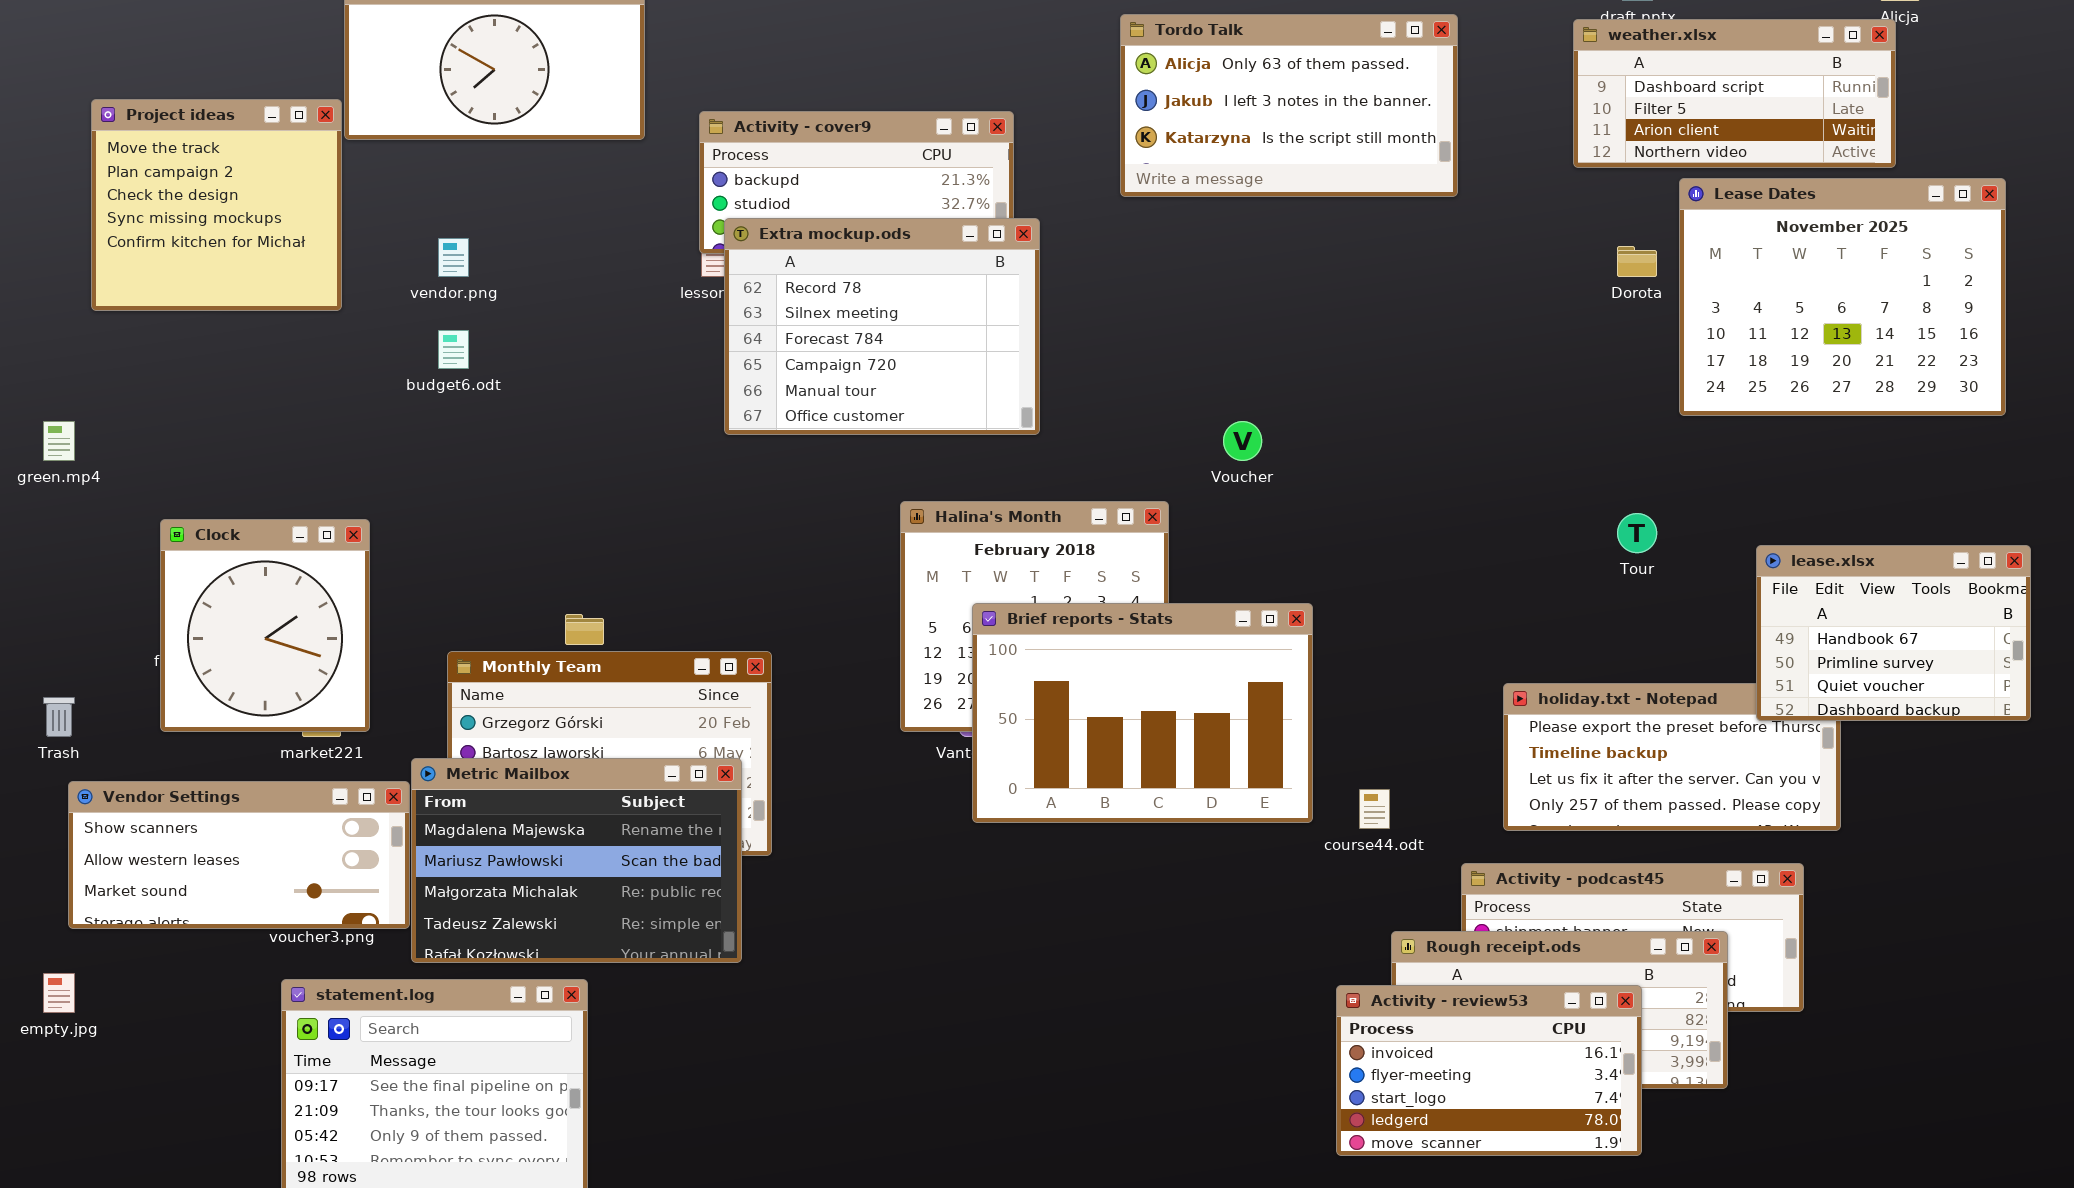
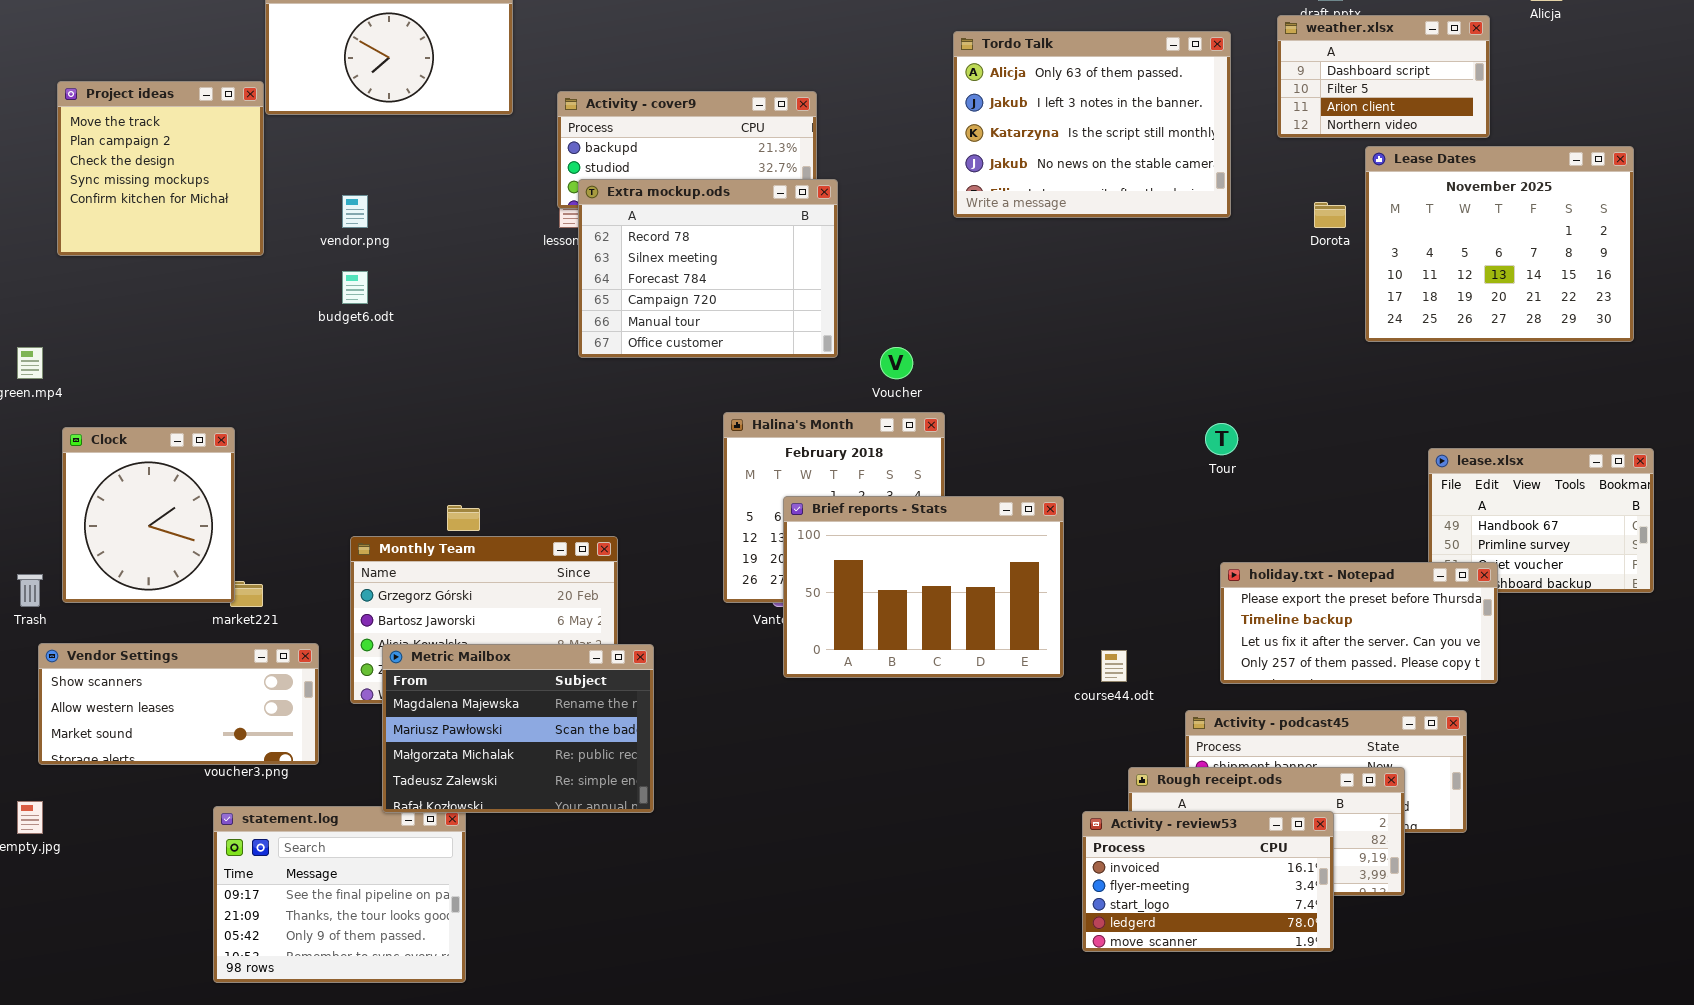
Tordo Talk: [1120,14,1458,197] -> [953,31,1231,218], moved, resized
weather.xlsx: [1573,19,1896,168] -> [1277,15,1490,138], resized
Voucher: [1223,421,1262,461] -> [880,347,913,379], moved
Tour: [1617,513,1657,553] -> [1205,423,1238,455], moved
Clock: [160,519,370,732] -> [62,427,235,603], moved
holiday.txt - Notepad: [1503,683,1841,831] -> [1220,562,1498,684], raised
Metric Mailbox: [411,758,742,963] -> [382,644,654,813], moved

